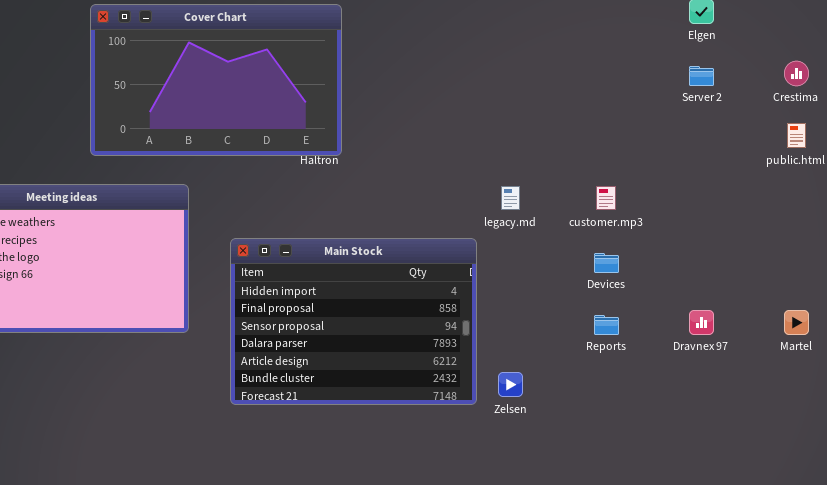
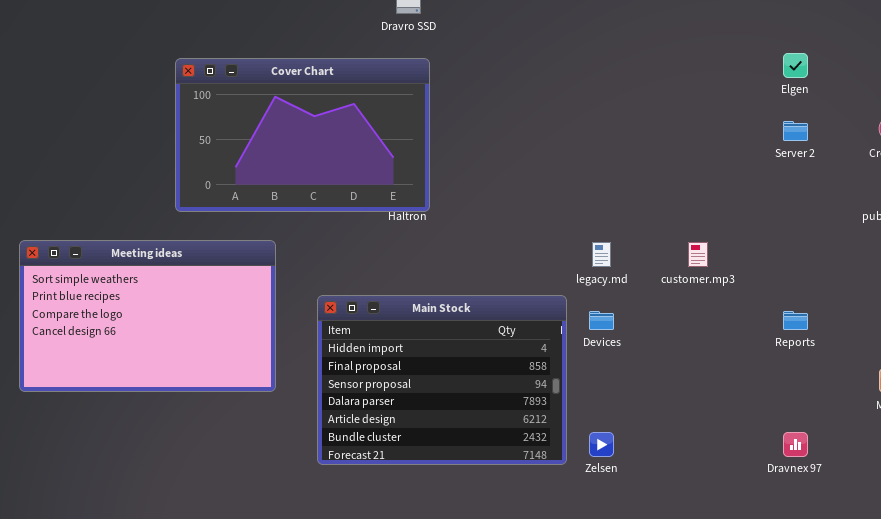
Devices: [594,253,619,273] -> [589,311,614,330], moved
Dravnex 97: [689,310,714,335] -> [783,432,808,457], moved
Reports: [594,315,619,335] -> [783,311,808,330], moved

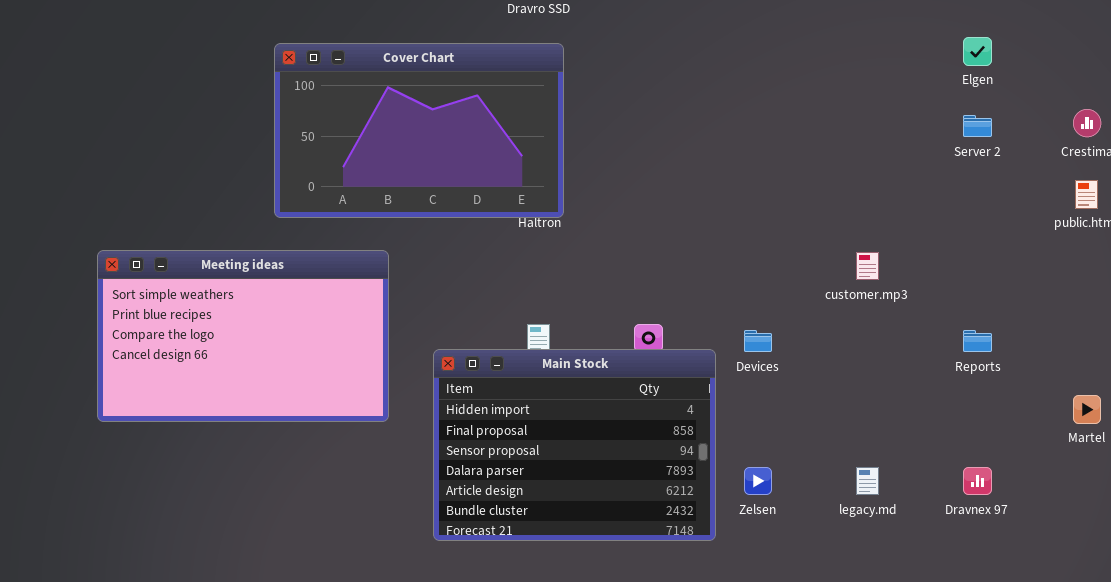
legacy.md: [592,242,611,267] -> [856,467,879,495], moved
Main Stock: [317,295,567,465] -> [433,349,716,541], moved

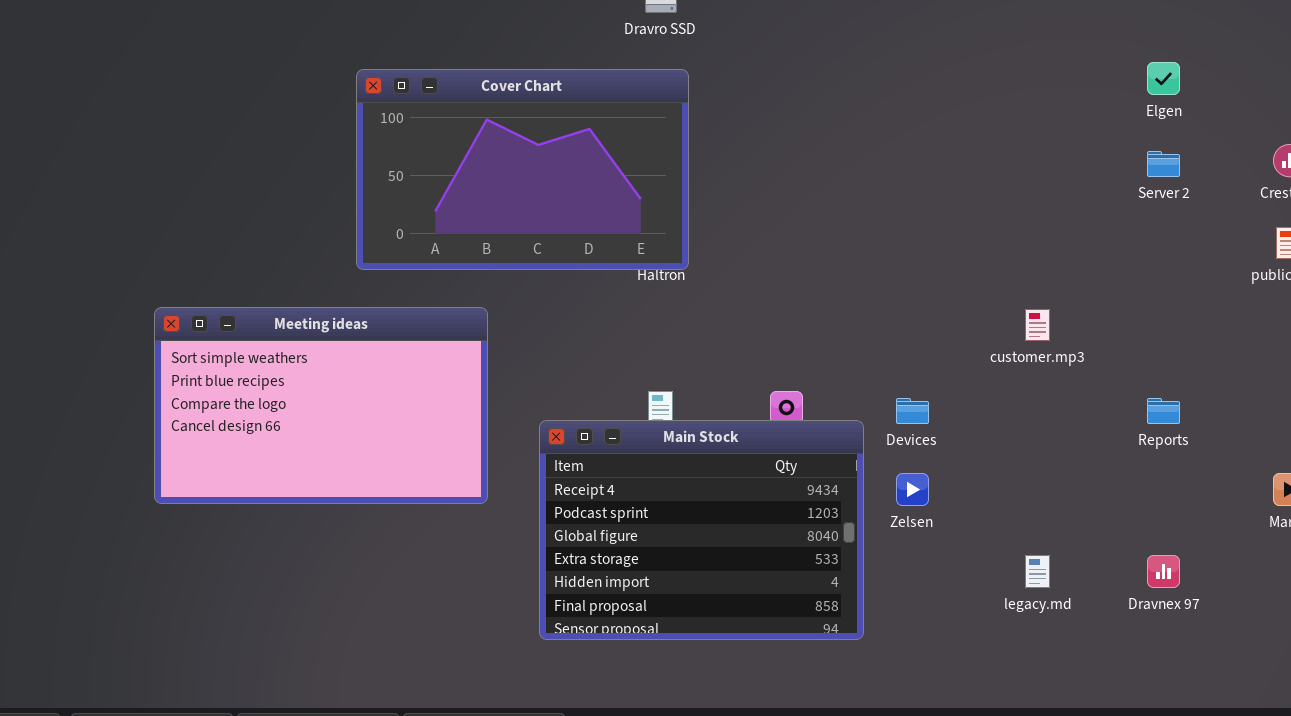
Main Stock: [433,349,716,541] -> [539,420,864,640], scrolled up 4 rows
Zelsen: [744,467,772,495] -> [896,473,929,506], moved

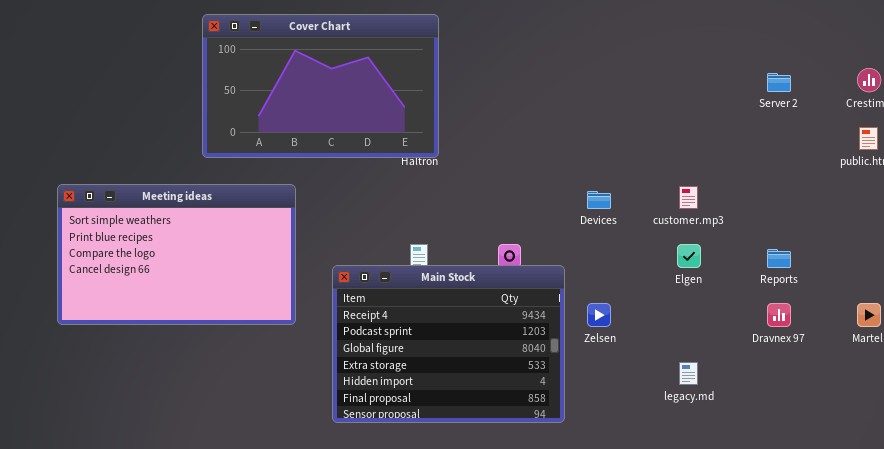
Elgen: [1147,62,1180,95] -> [677,244,701,268], moved
Devices: [896,398,929,424] -> [587,191,611,209], moved
Dravnex 97: [1147,555,1180,588] -> [767,303,791,327], moved

